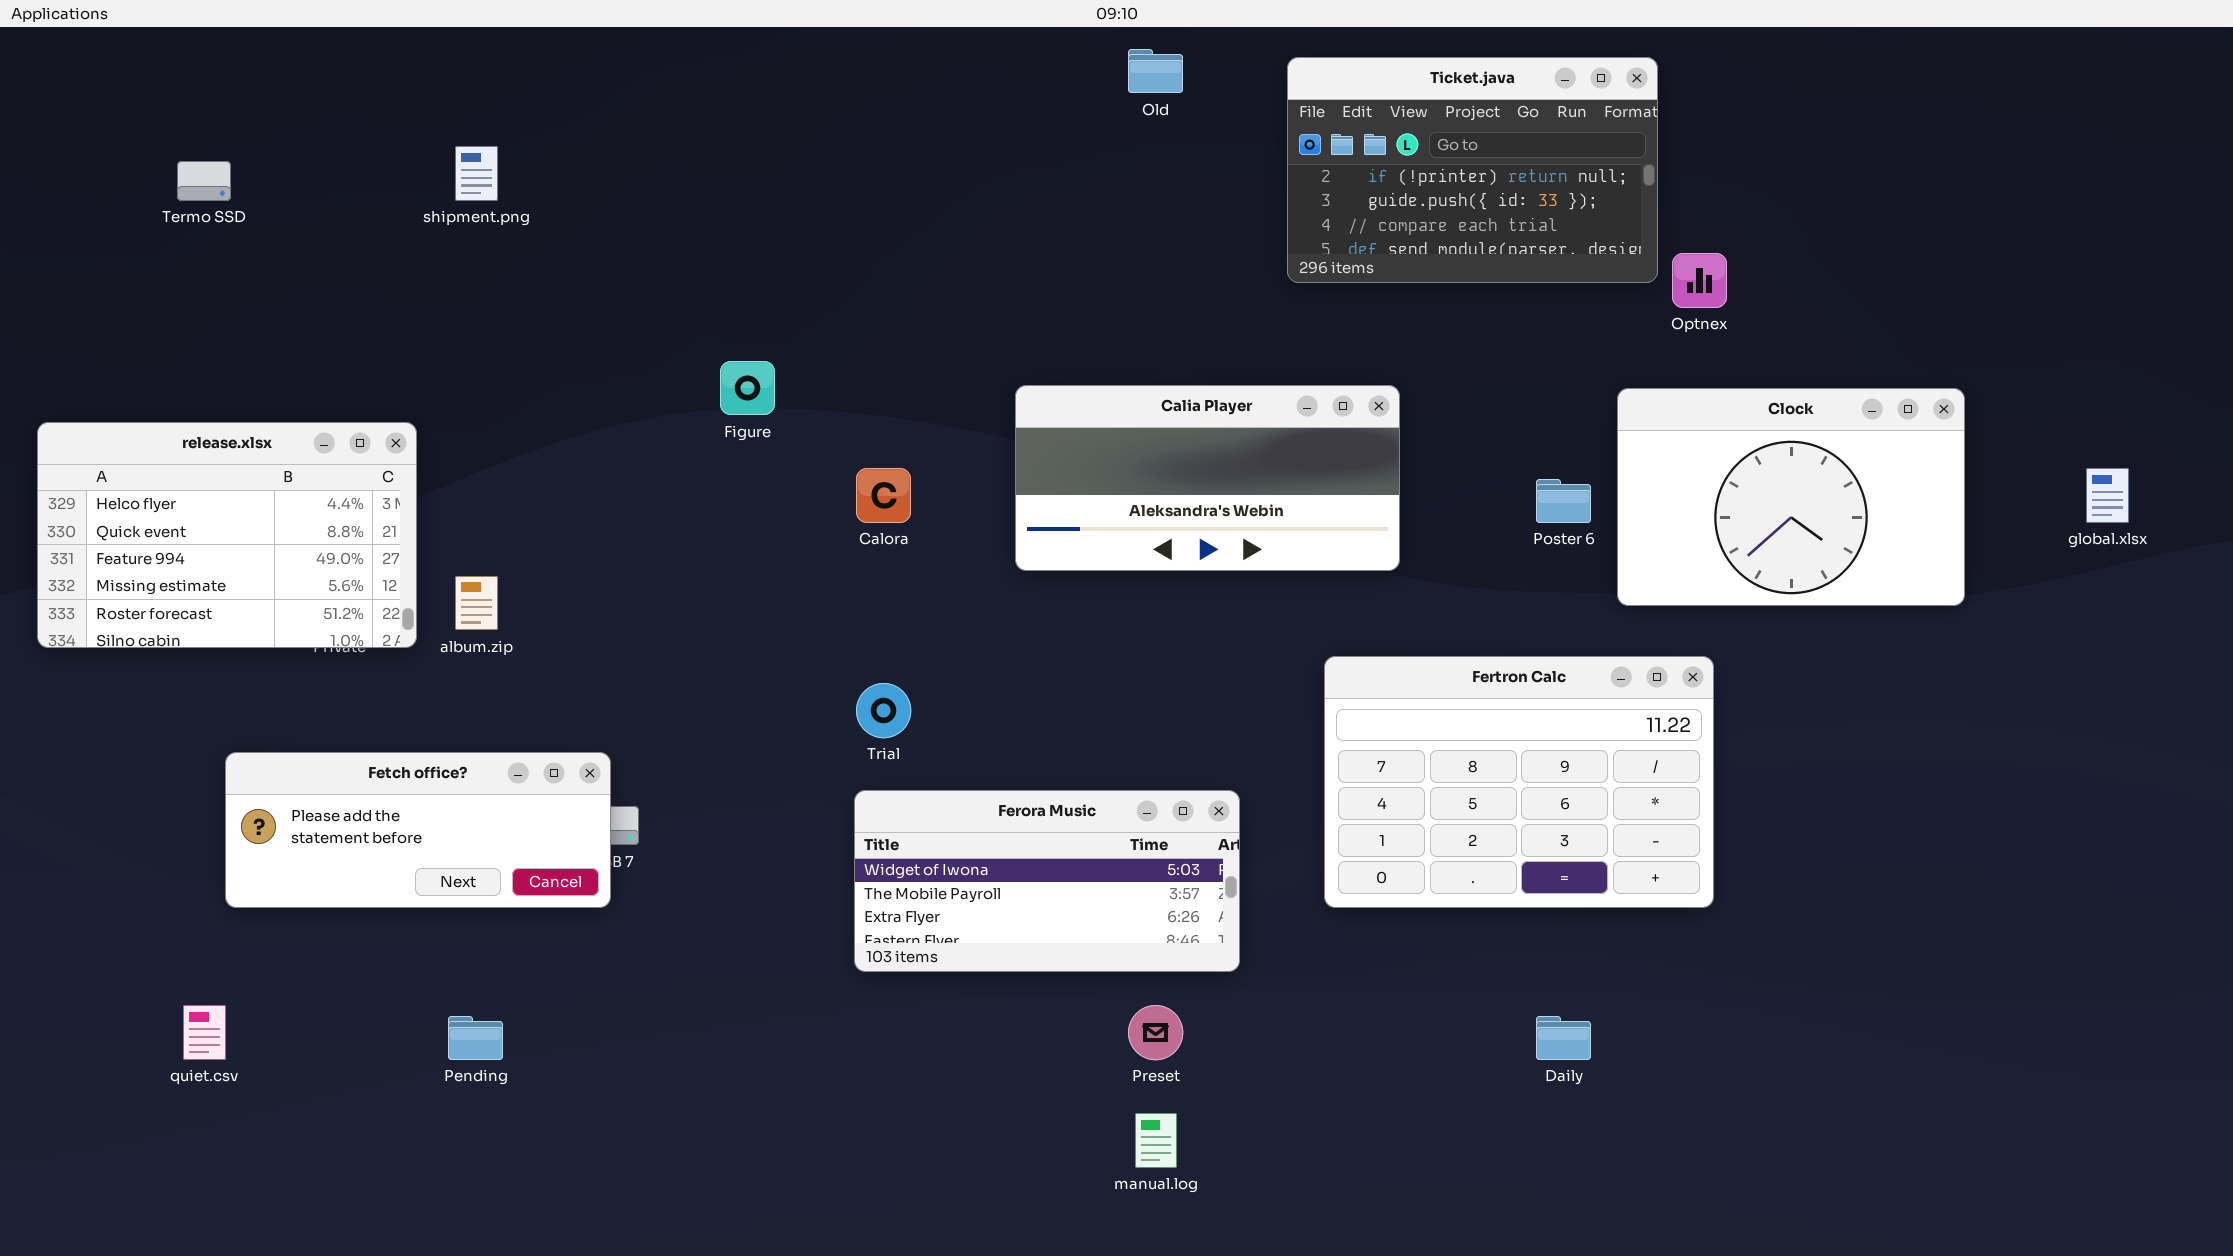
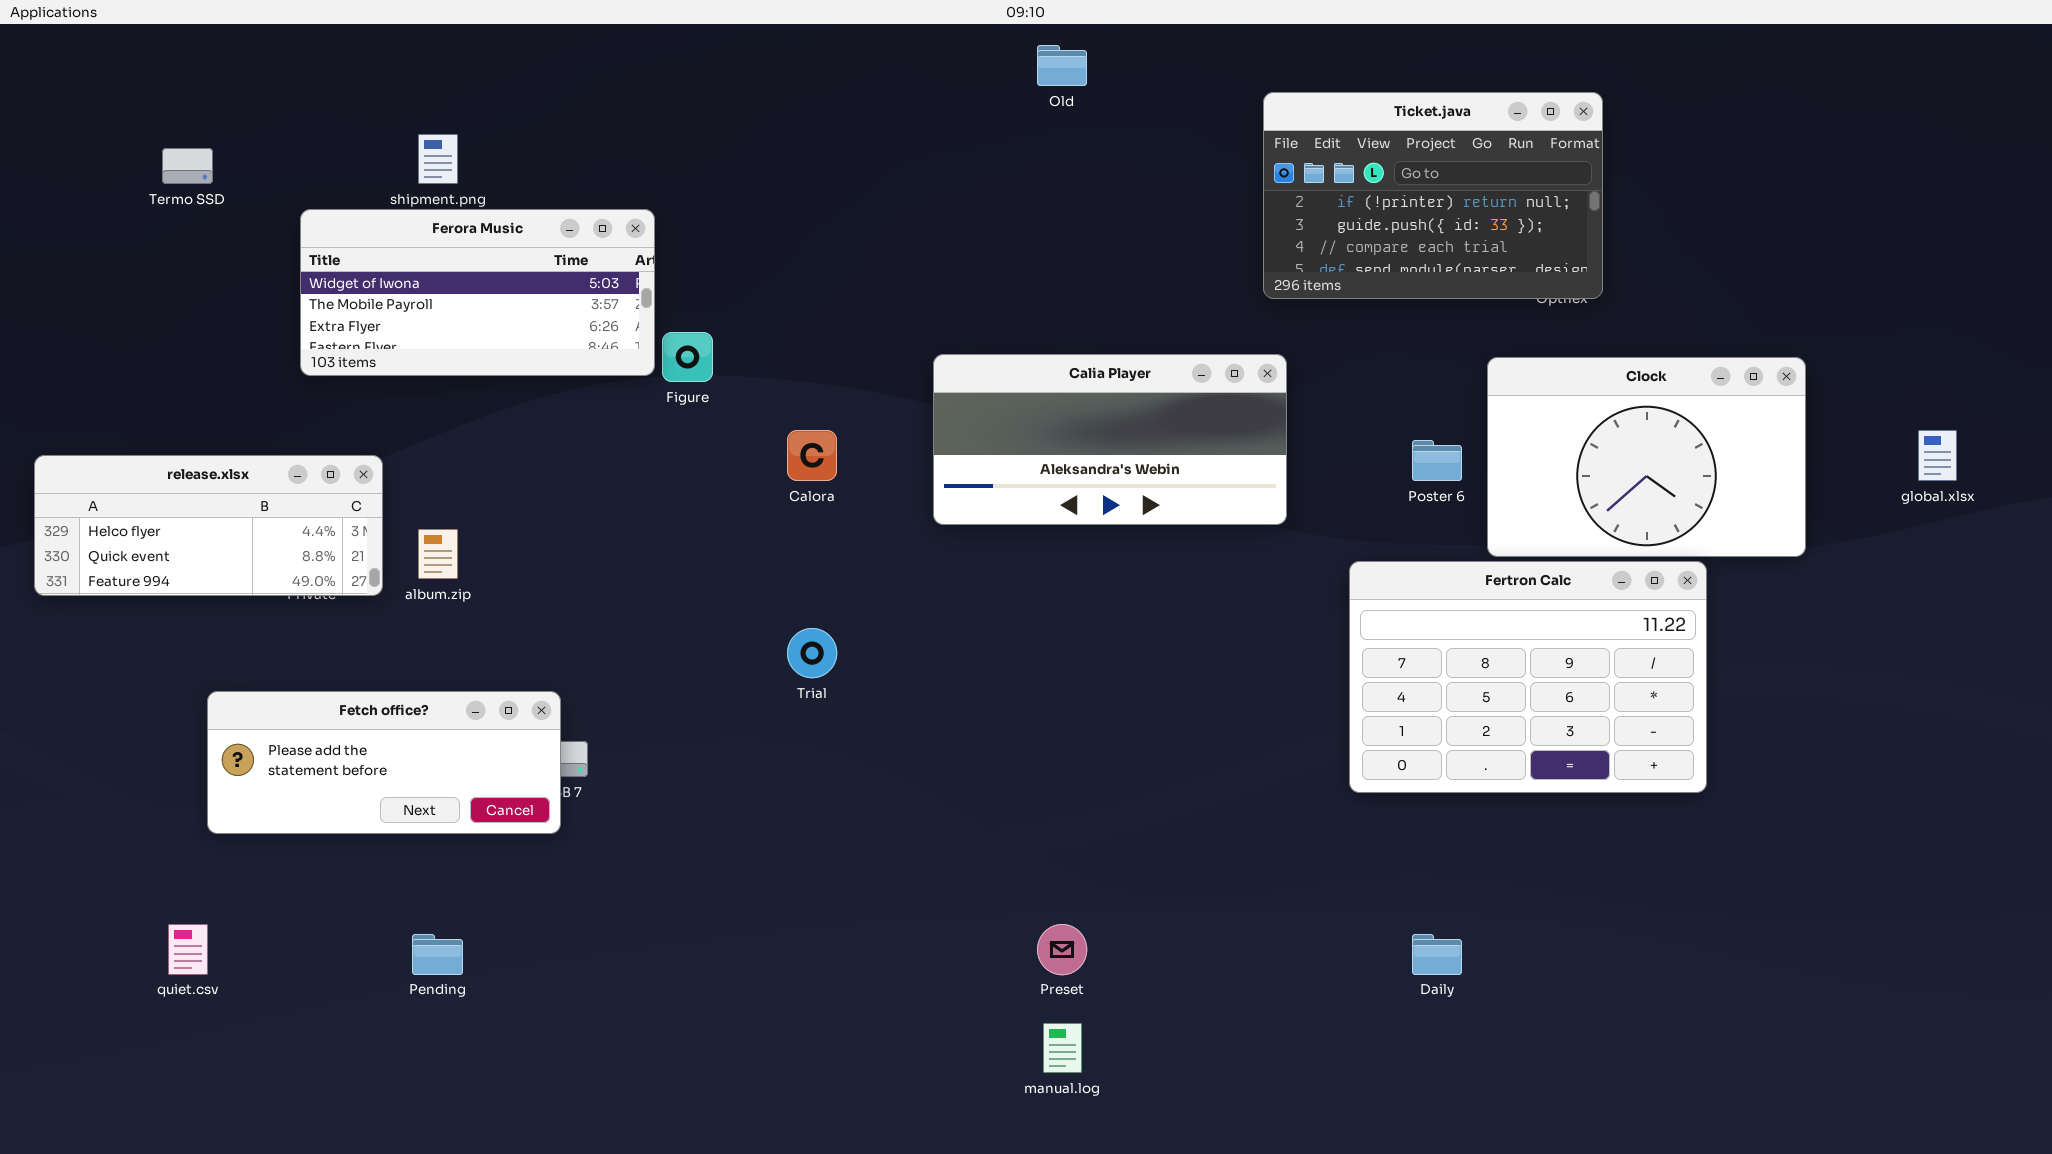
Ticket.java: [1287,57,1658,283] -> [1263,92,1603,299], moved
release.xlsx: [37,422,417,648] -> [34,455,383,596], resized
Fertron Calc: [1324,656,1714,908] -> [1349,561,1707,793], moved
Ferora Music: [854,790,1240,972] -> [300,209,655,376], moved

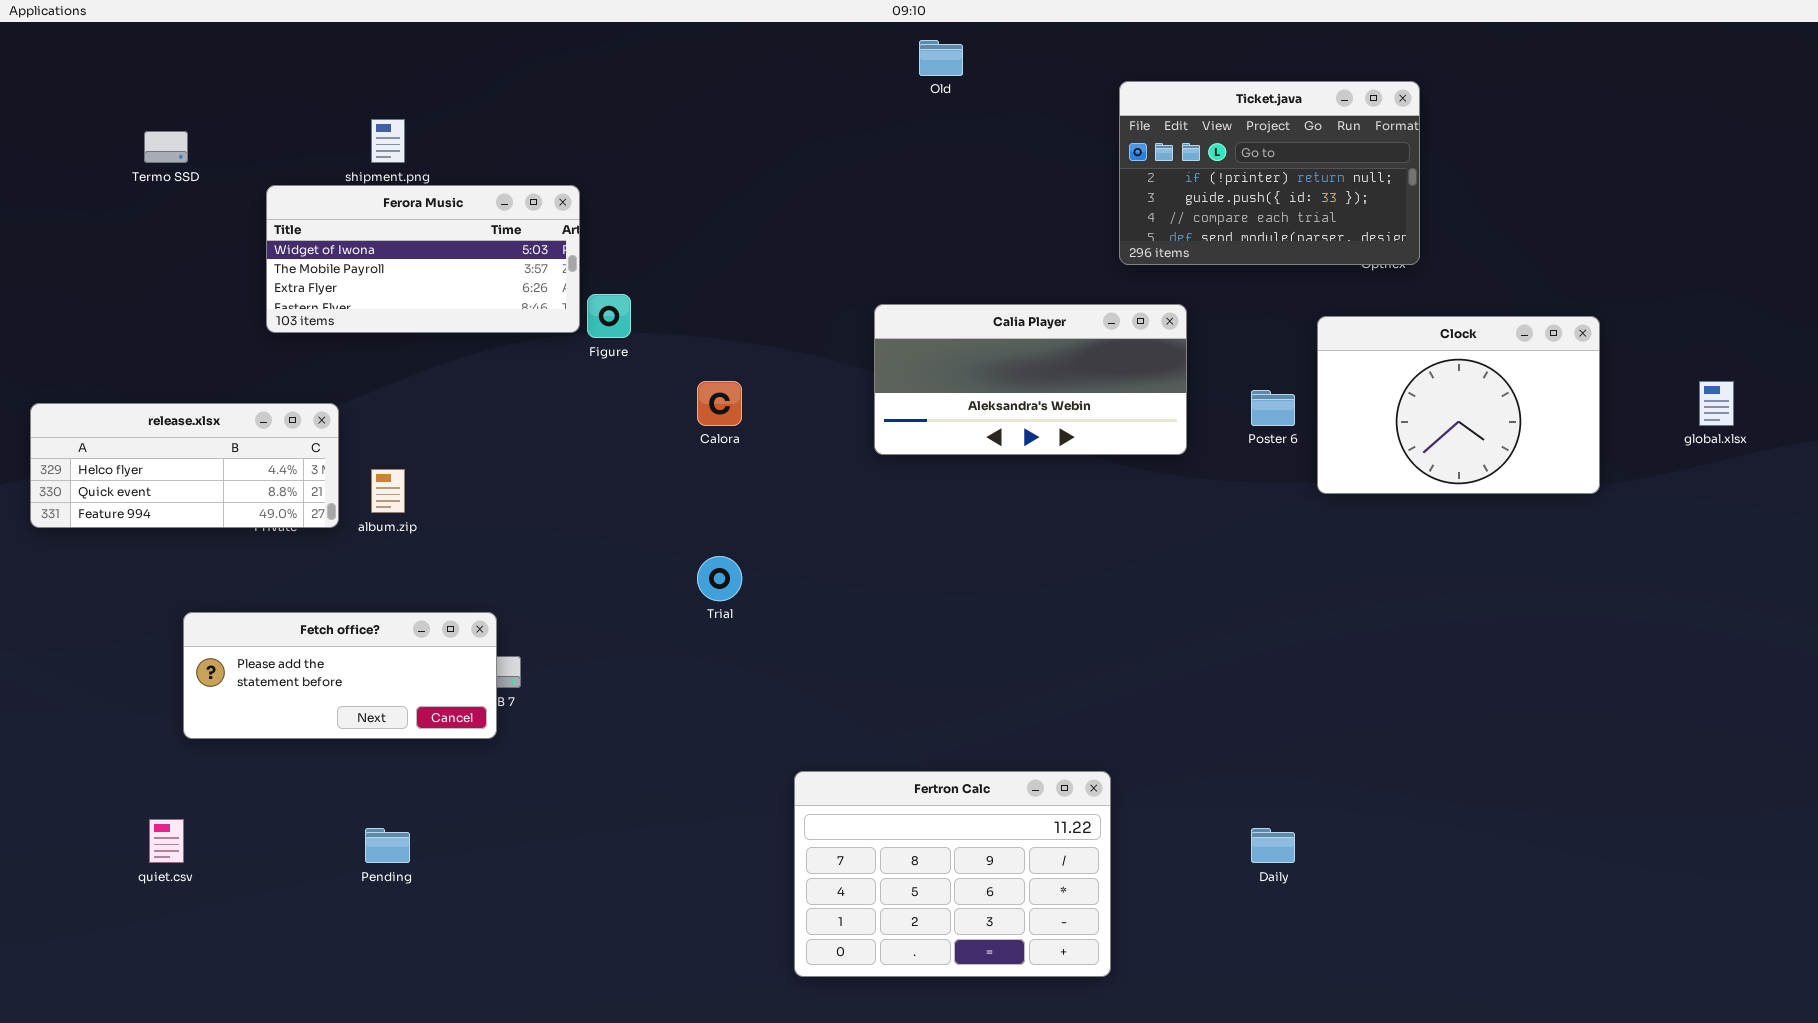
Calia Player: [933,354,1287,525] -> [874,304,1187,455], moved
Fertron Calc: [1349,561,1707,793] -> [794,771,1111,977], moved

